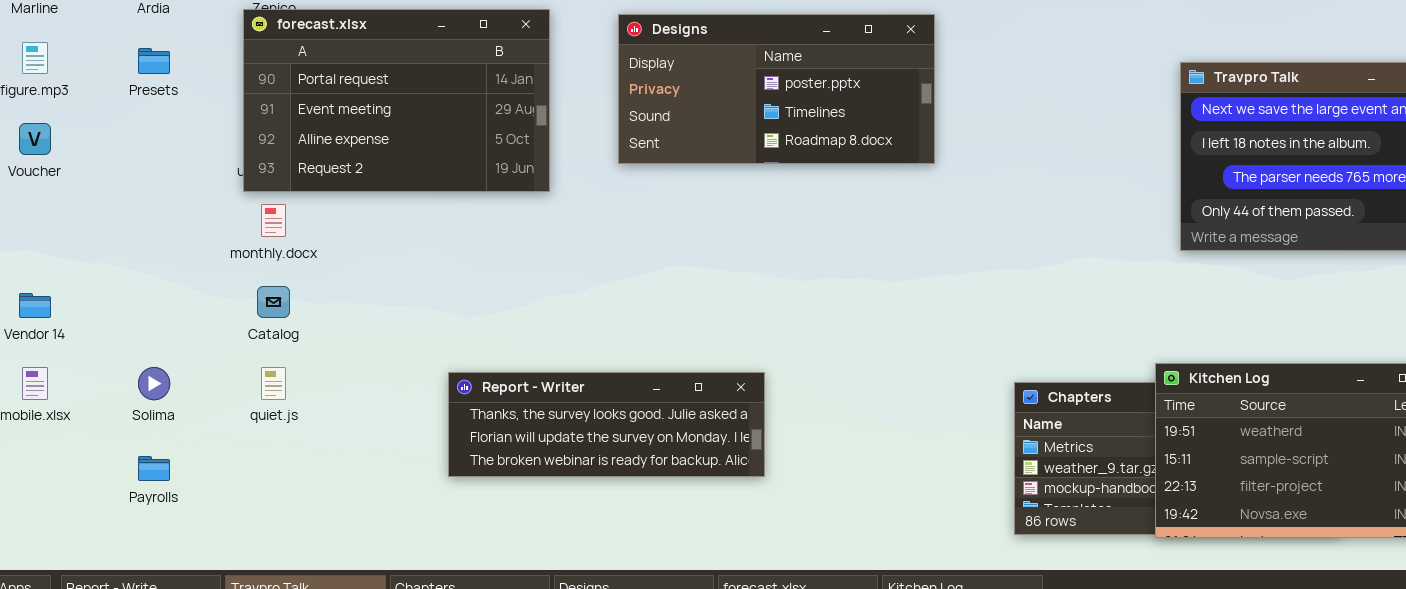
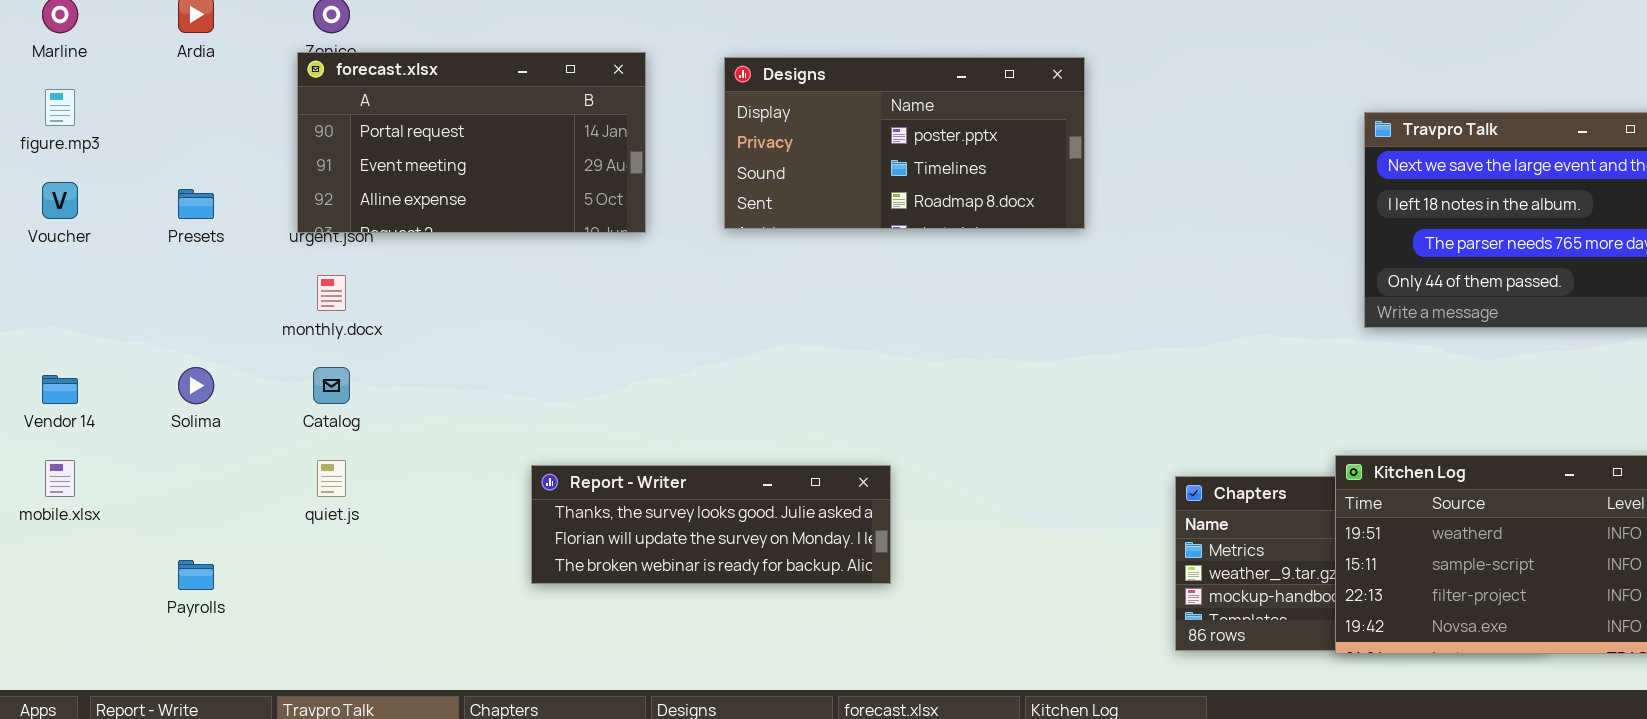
forecast.xlsx: [243,9,550,192] -> [297,52,646,233], resized
Presets: [138,48,170,74] -> [178,189,214,219], moved
Solima: [138,367,170,400] -> [178,367,214,404], moved

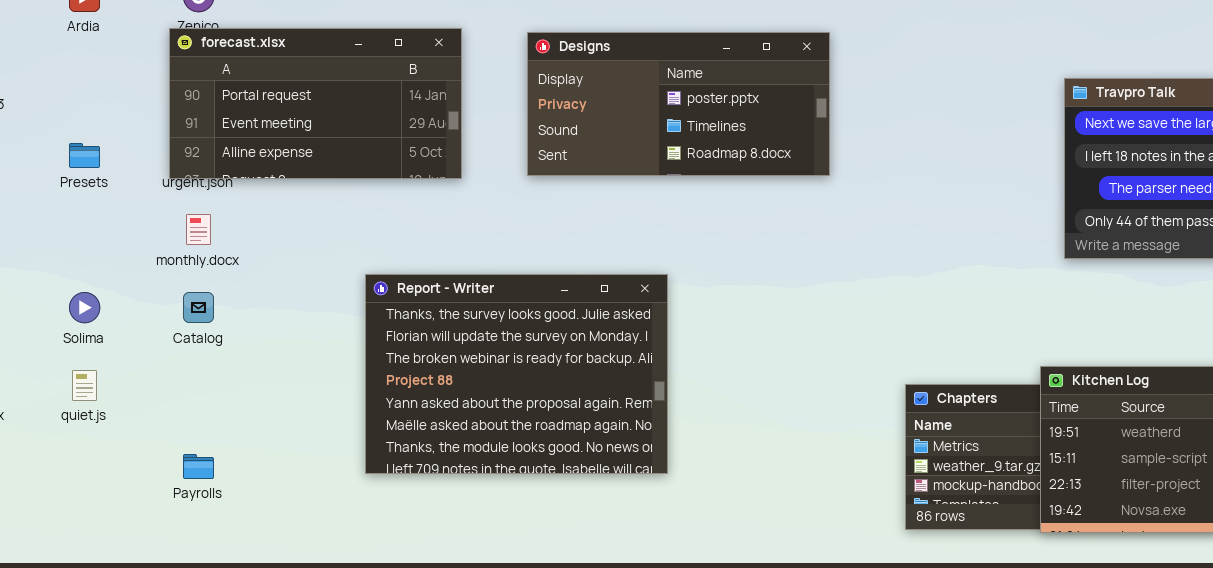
quiet.js: [317,460,346,497] -> [72,370,97,401], moved
Report - Writer: [531,465,891,584] -> [365,274,668,474], resized
Payrolls: [178,560,214,590] -> [183,454,214,479], moved

